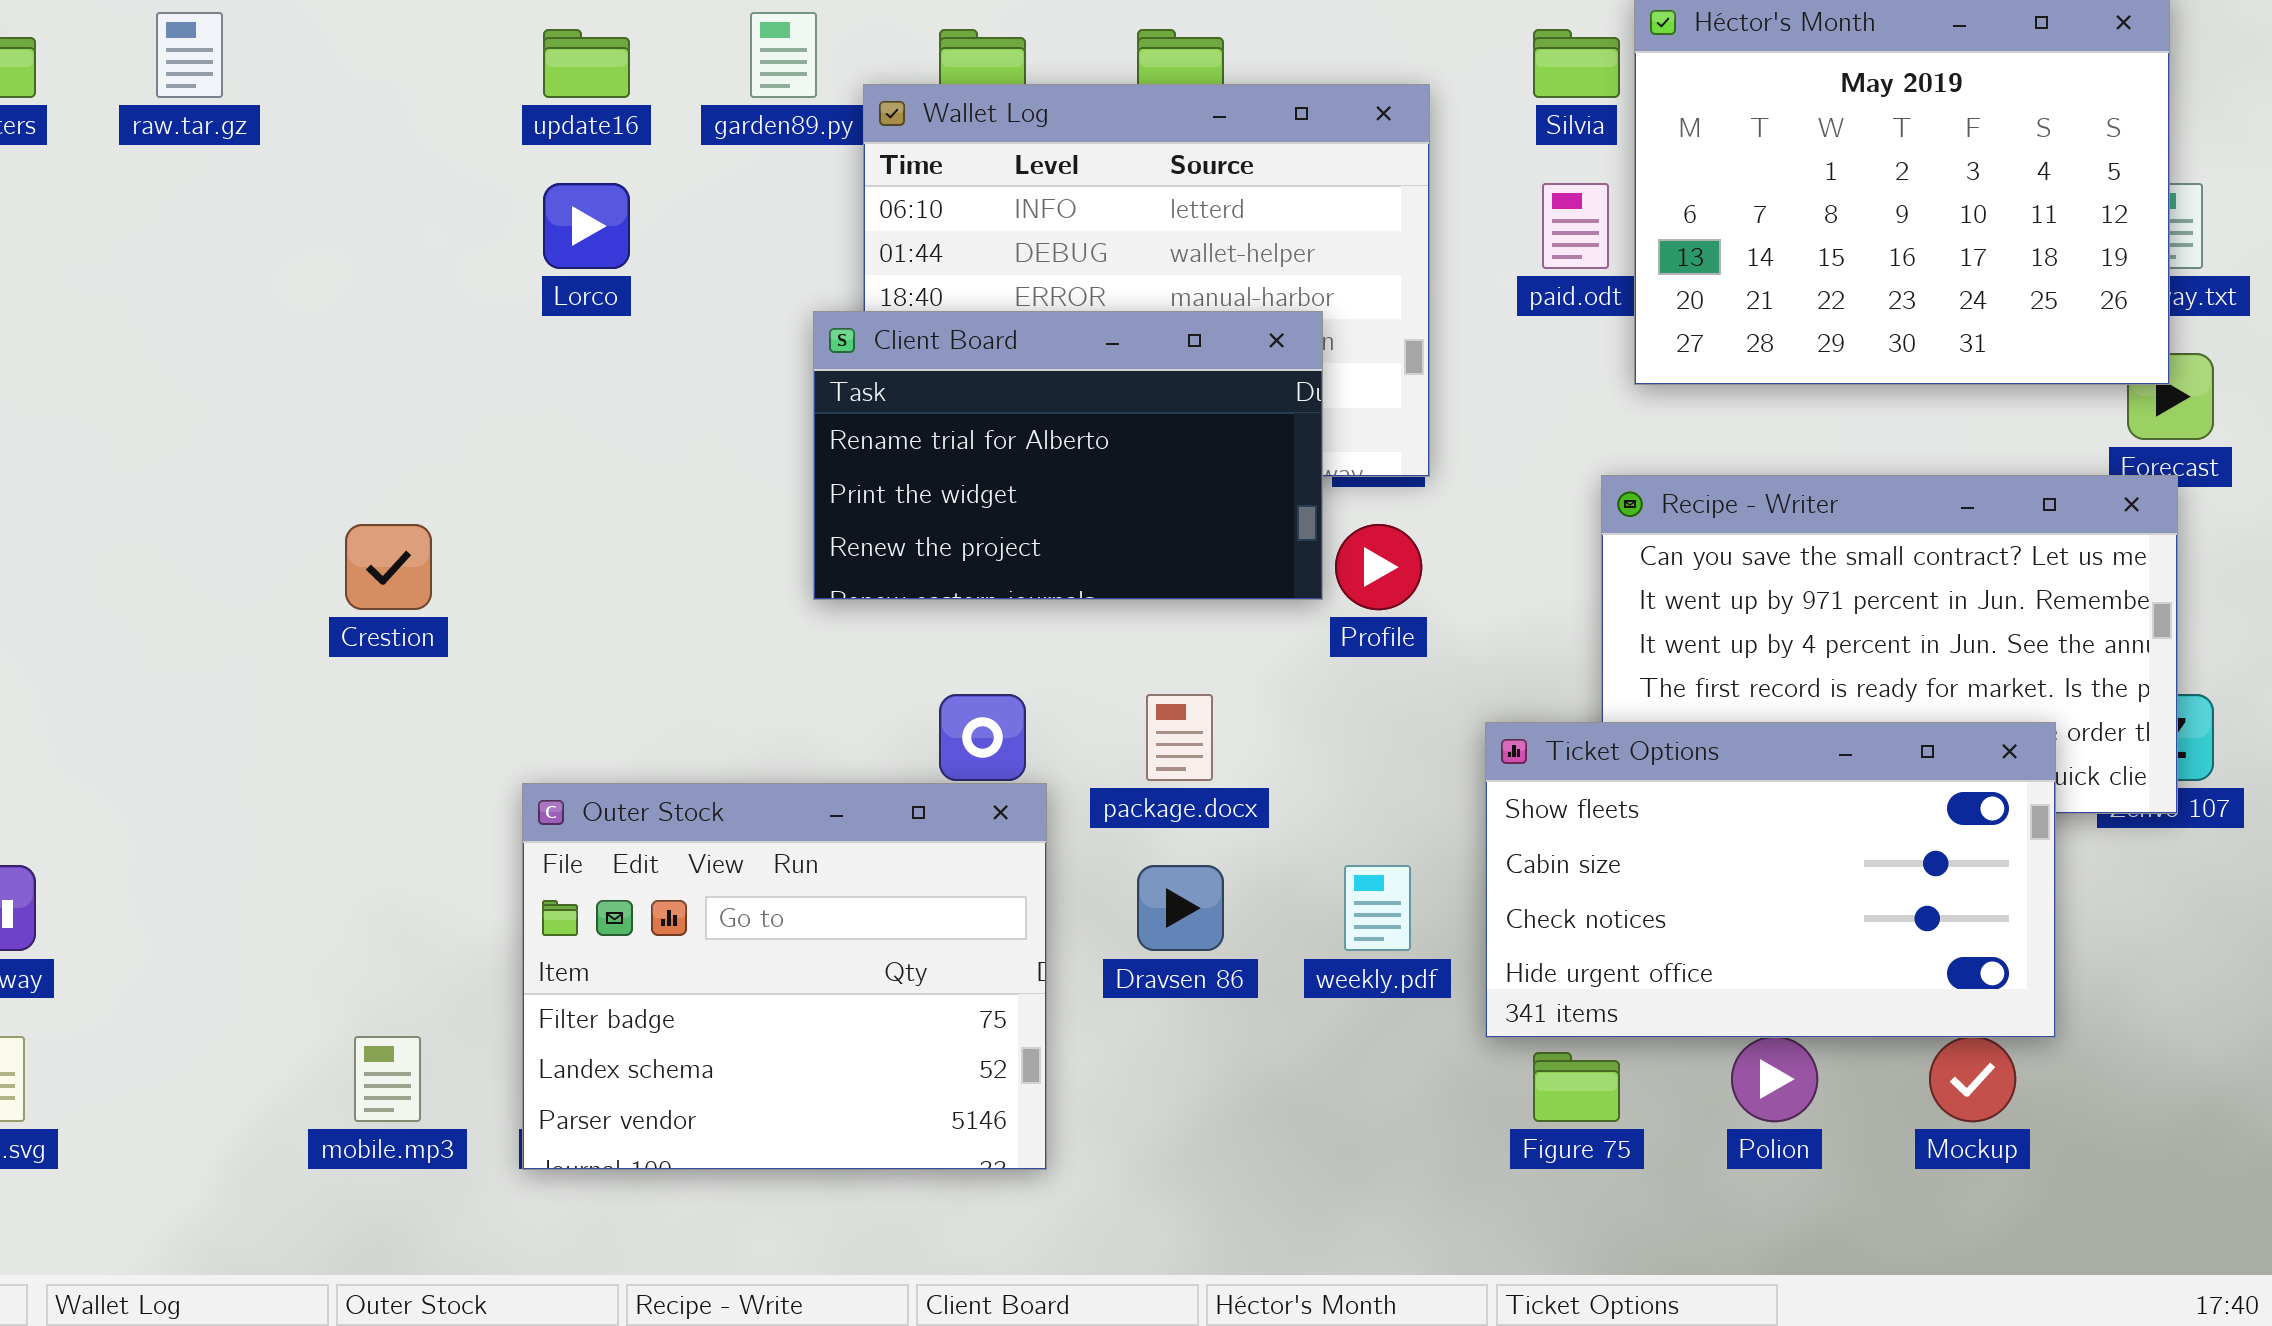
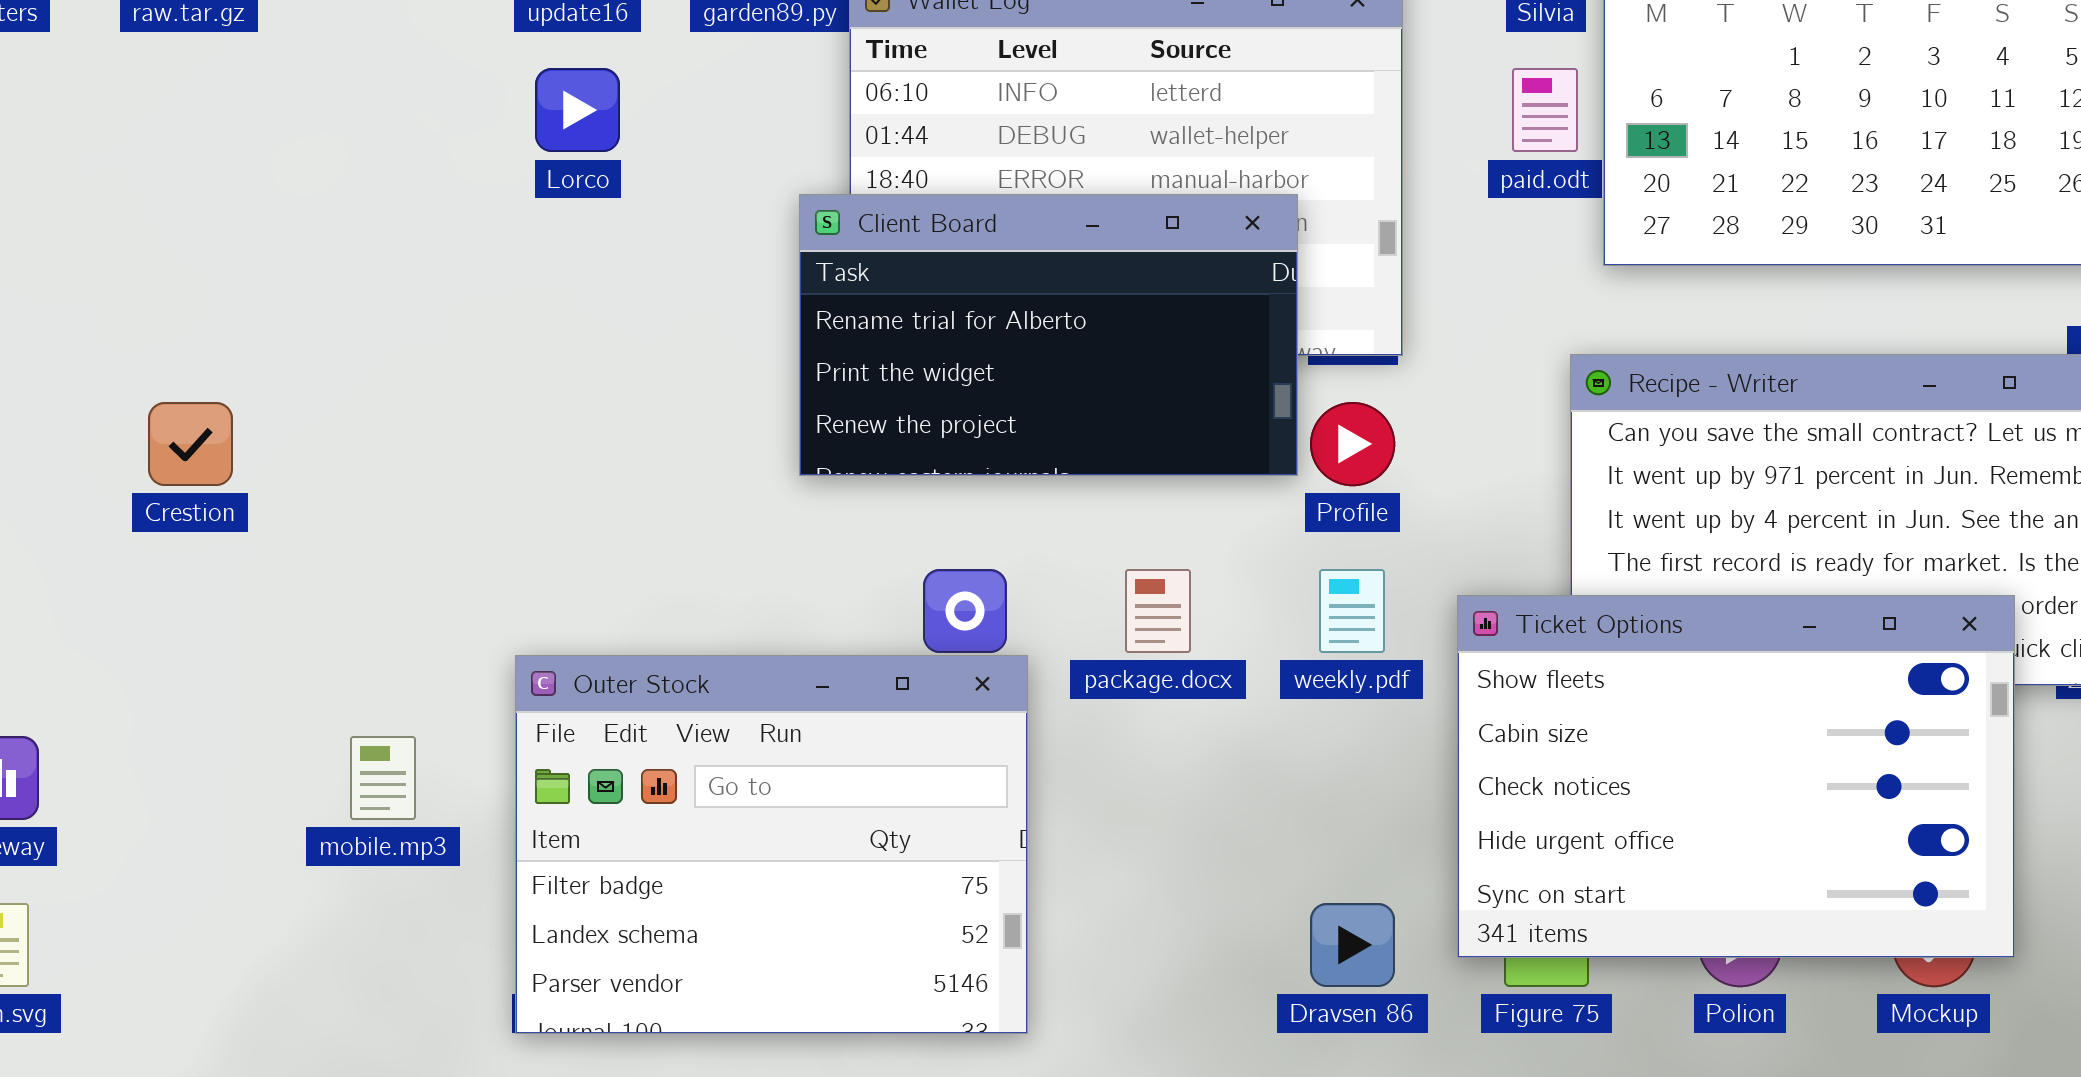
Crestion: [345,524,432,610] -> [148,402,233,486], moved
Ticket Options: [1485,722,2056,1038] -> [1457,595,2015,958], resized
Dravsen 86: [1137,865,1224,951] -> [1310,903,1395,987], moved
weekly.pdf: [1344,865,1411,951] -> [1319,569,1385,653], moved
mobile.mp3: [354,1036,421,1122] -> [350,736,416,820], moved

